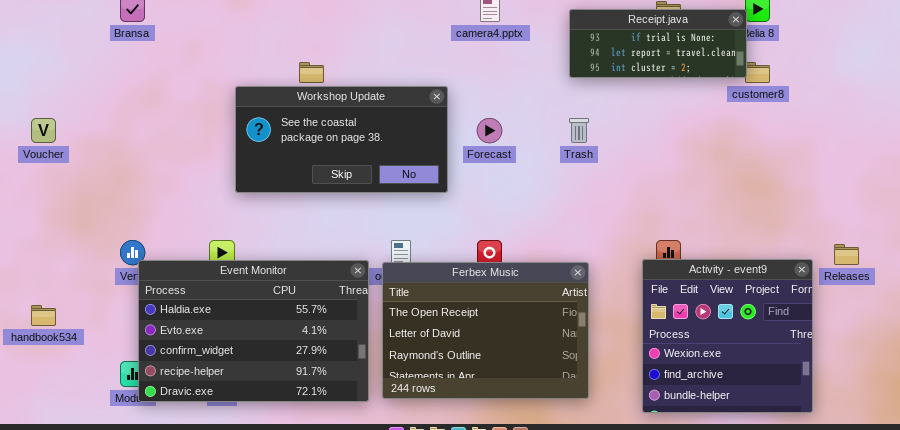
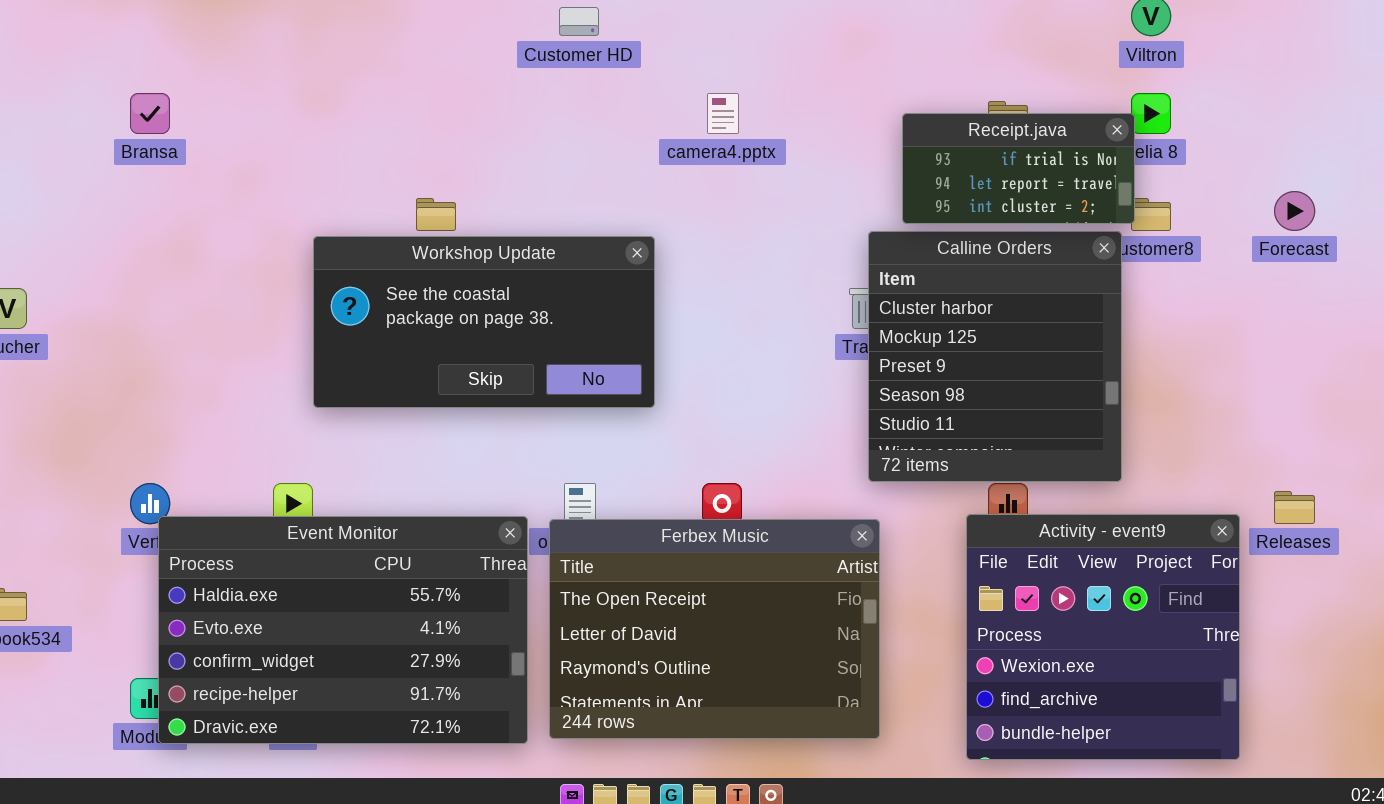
Receipt.java: [569,9,747,78] -> [902,113,1135,224], resized
Calline Orders: none -> [868,231,1122,482], opened
Forecast: [477,118,502,143] -> [1274,191,1315,231], moved

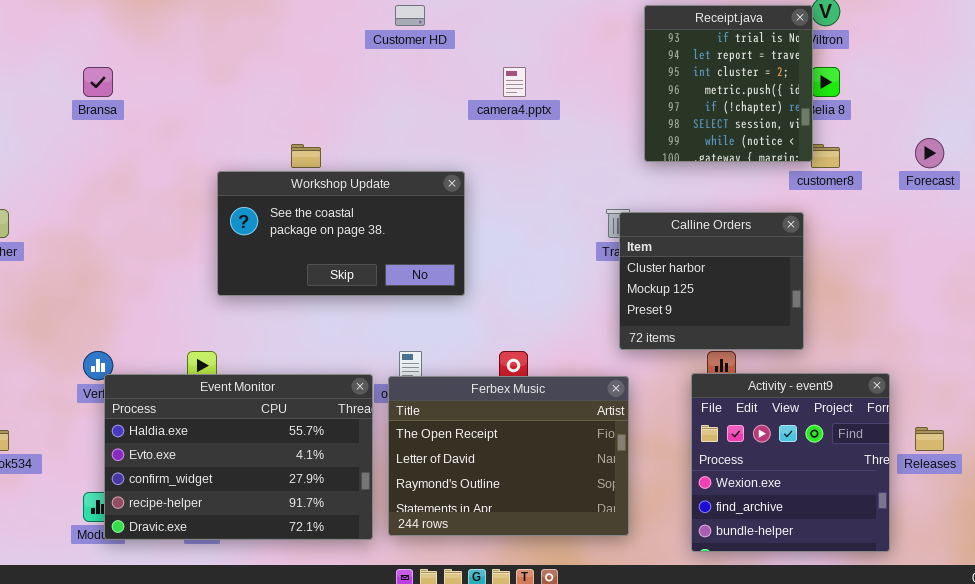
Receipt.java: [902,113,1135,224] -> [644,5,813,162], resized
Calline Orders: [868,231,1122,482] -> [619,212,804,350], resized
Releases: [1274,491,1315,524] -> [915,427,944,451], moved

